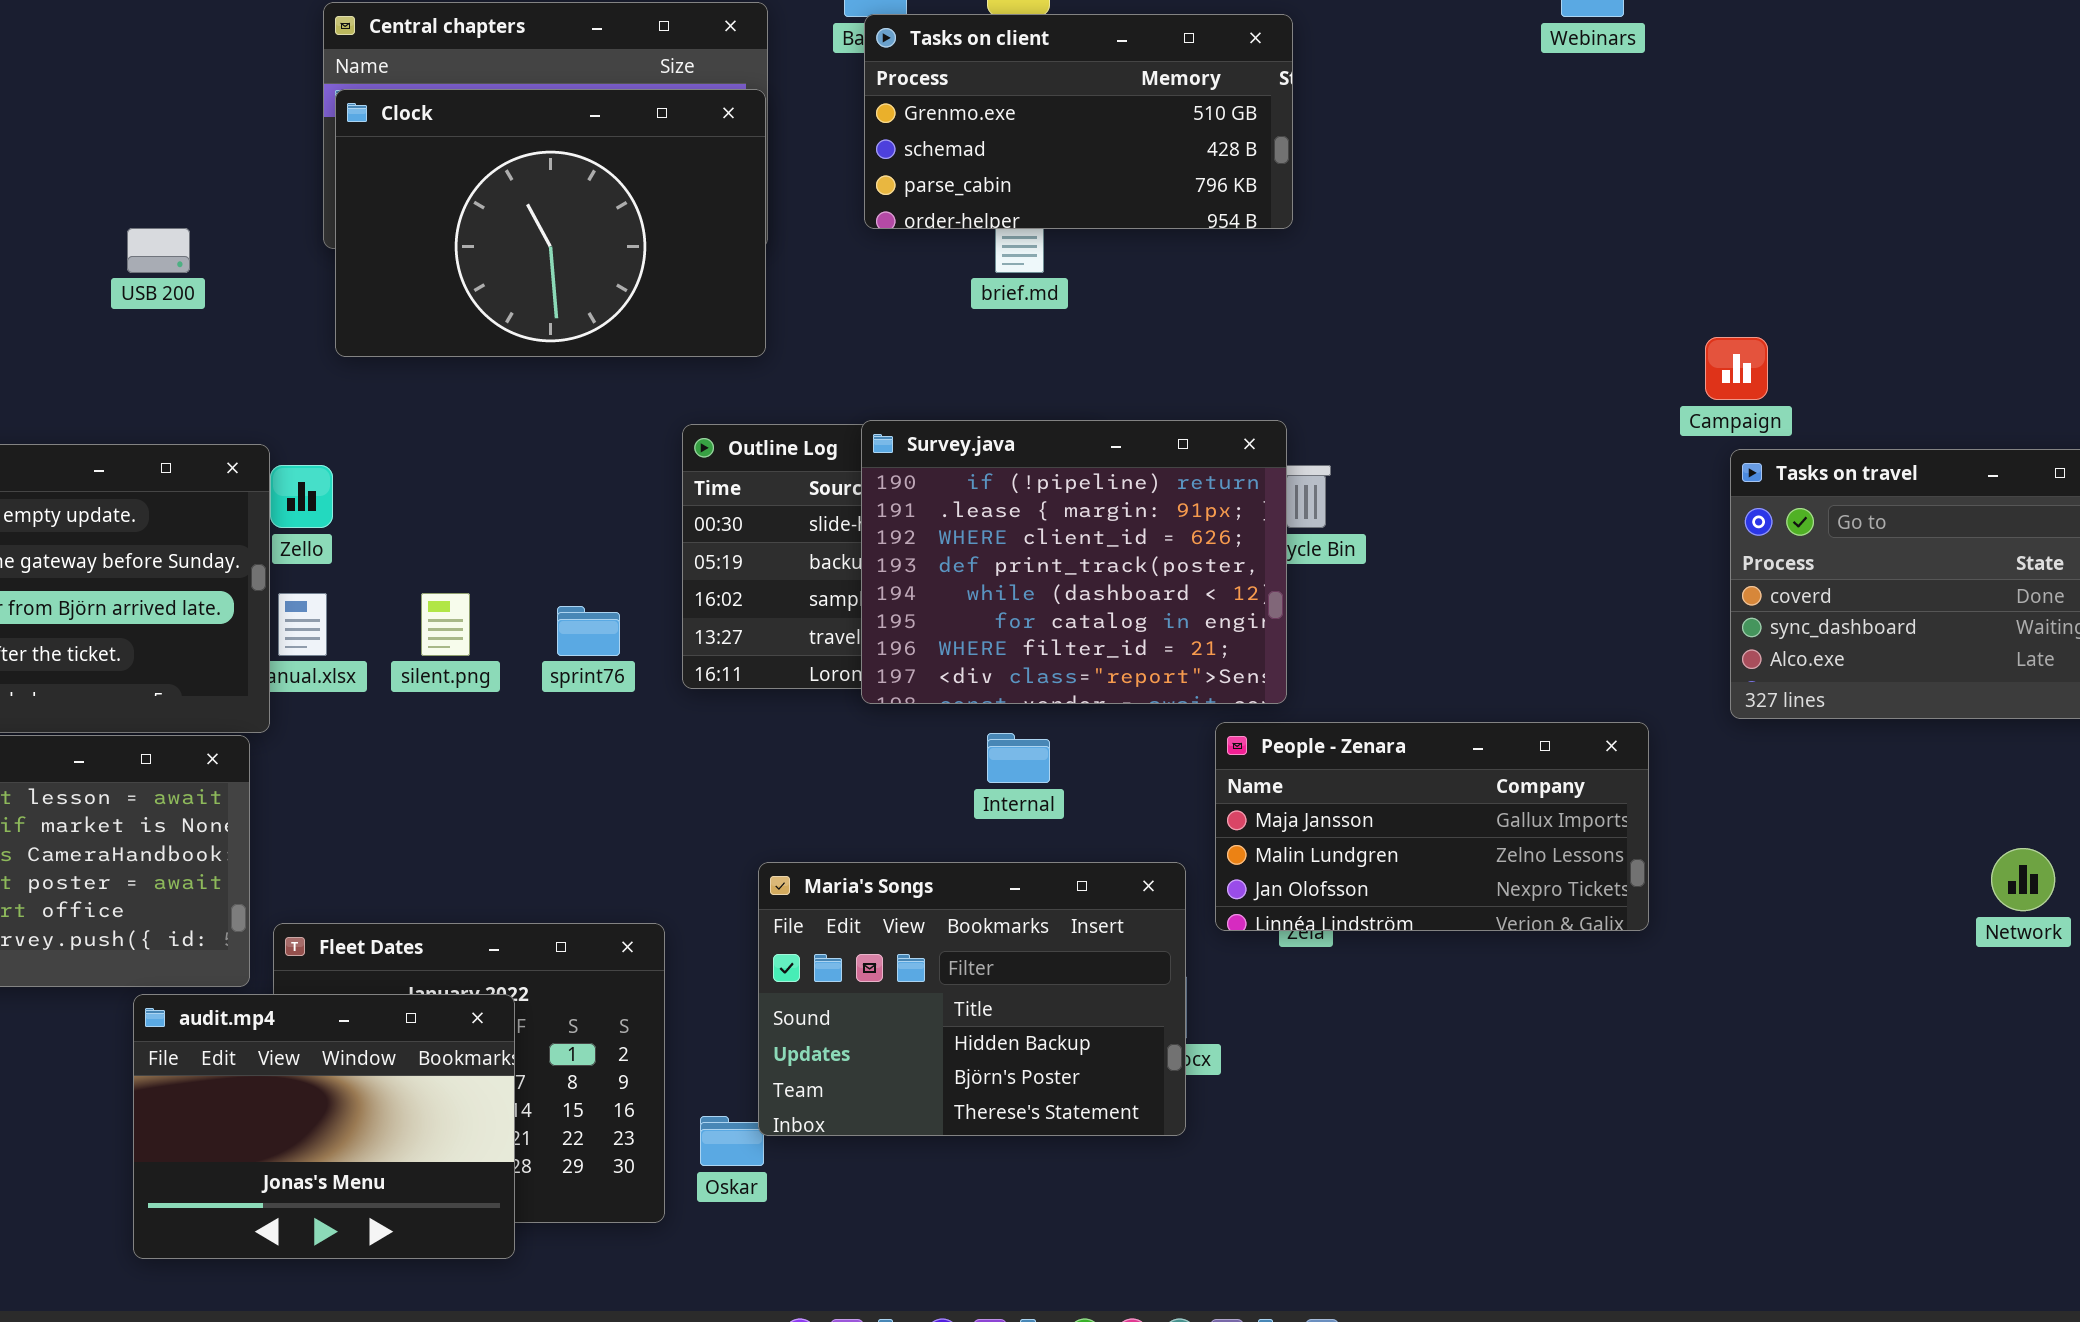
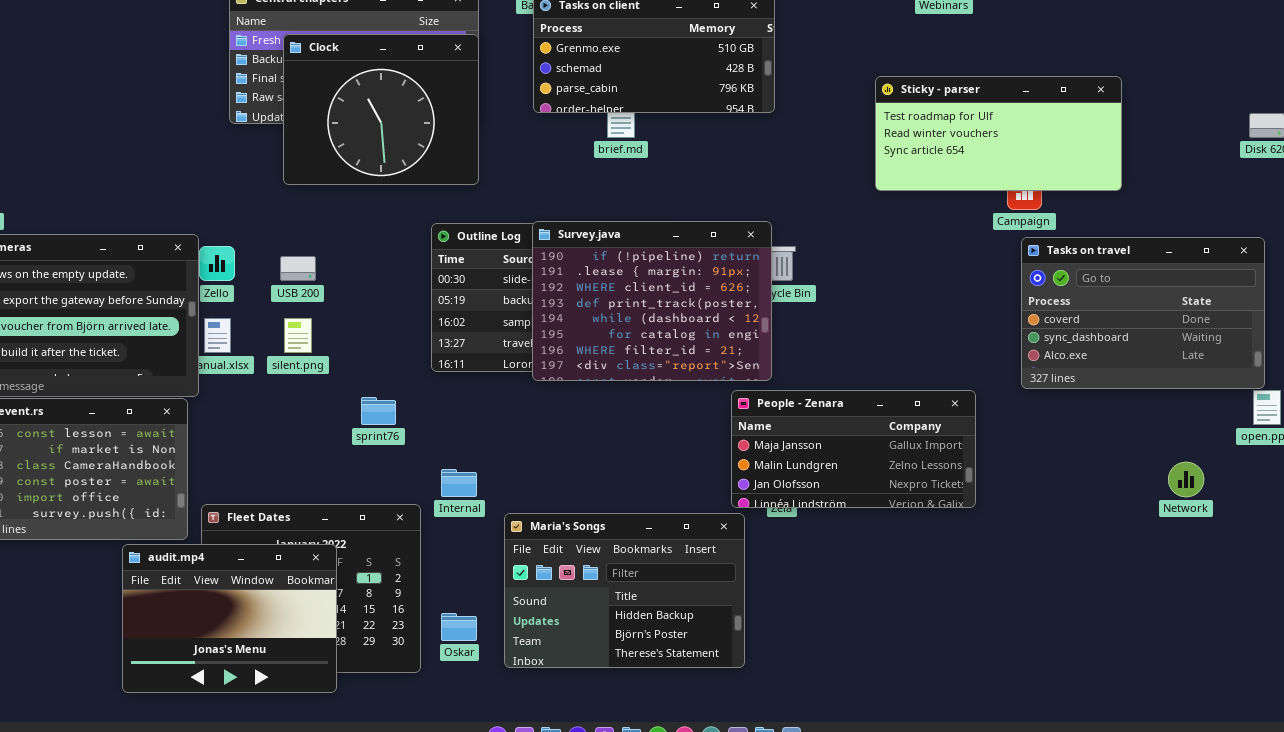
Clock: [335,89,766,357] -> [283,34,479,185], resized
Sticky - parser: none -> [875,76,1122,191], opened
USB 200: [127,228,190,273] -> [280,256,316,281], moved
sprint76: [557,606,620,656] -> [361,397,396,425], moved
Internal: [987,733,1050,783] -> [441,469,477,497], moved
Maria's Songs: [758,862,1186,1136] -> [504,513,745,668], moved

